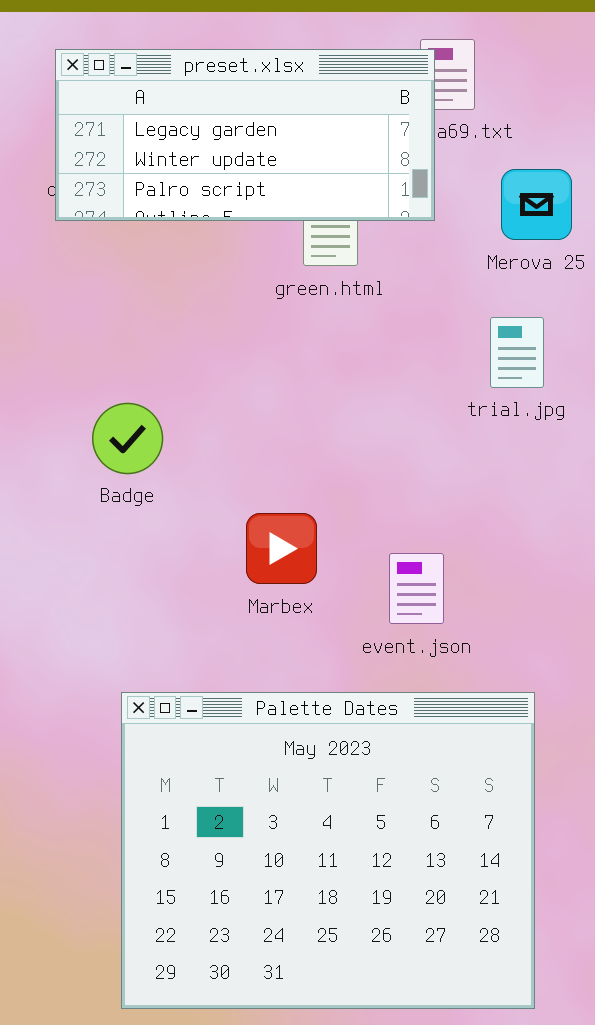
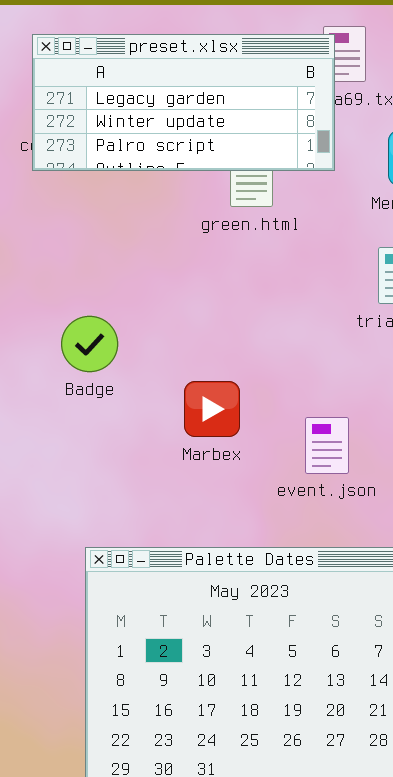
Marbex: [246,513,317,584] -> [184,381,240,437], moved
event.json: [389,553,444,624] -> [305,417,349,474], moved

